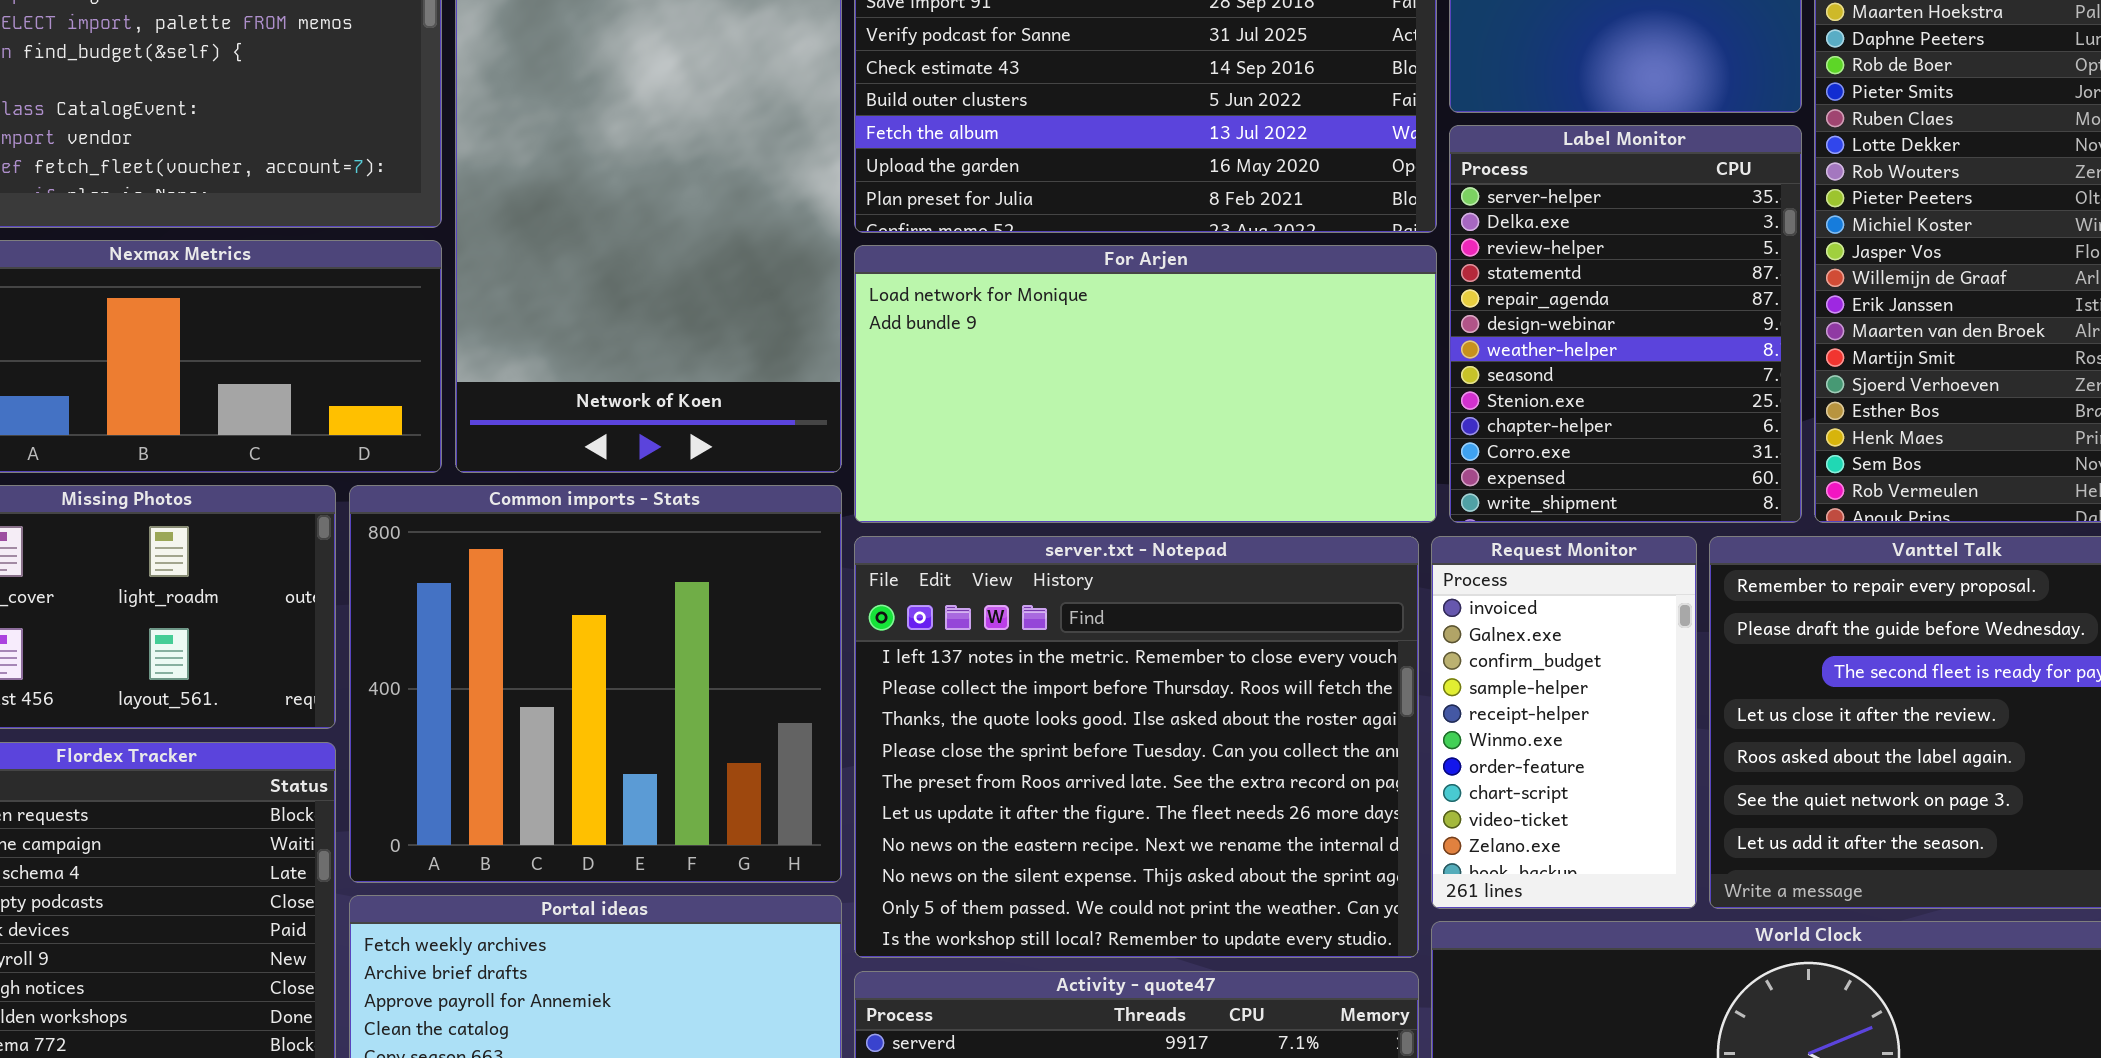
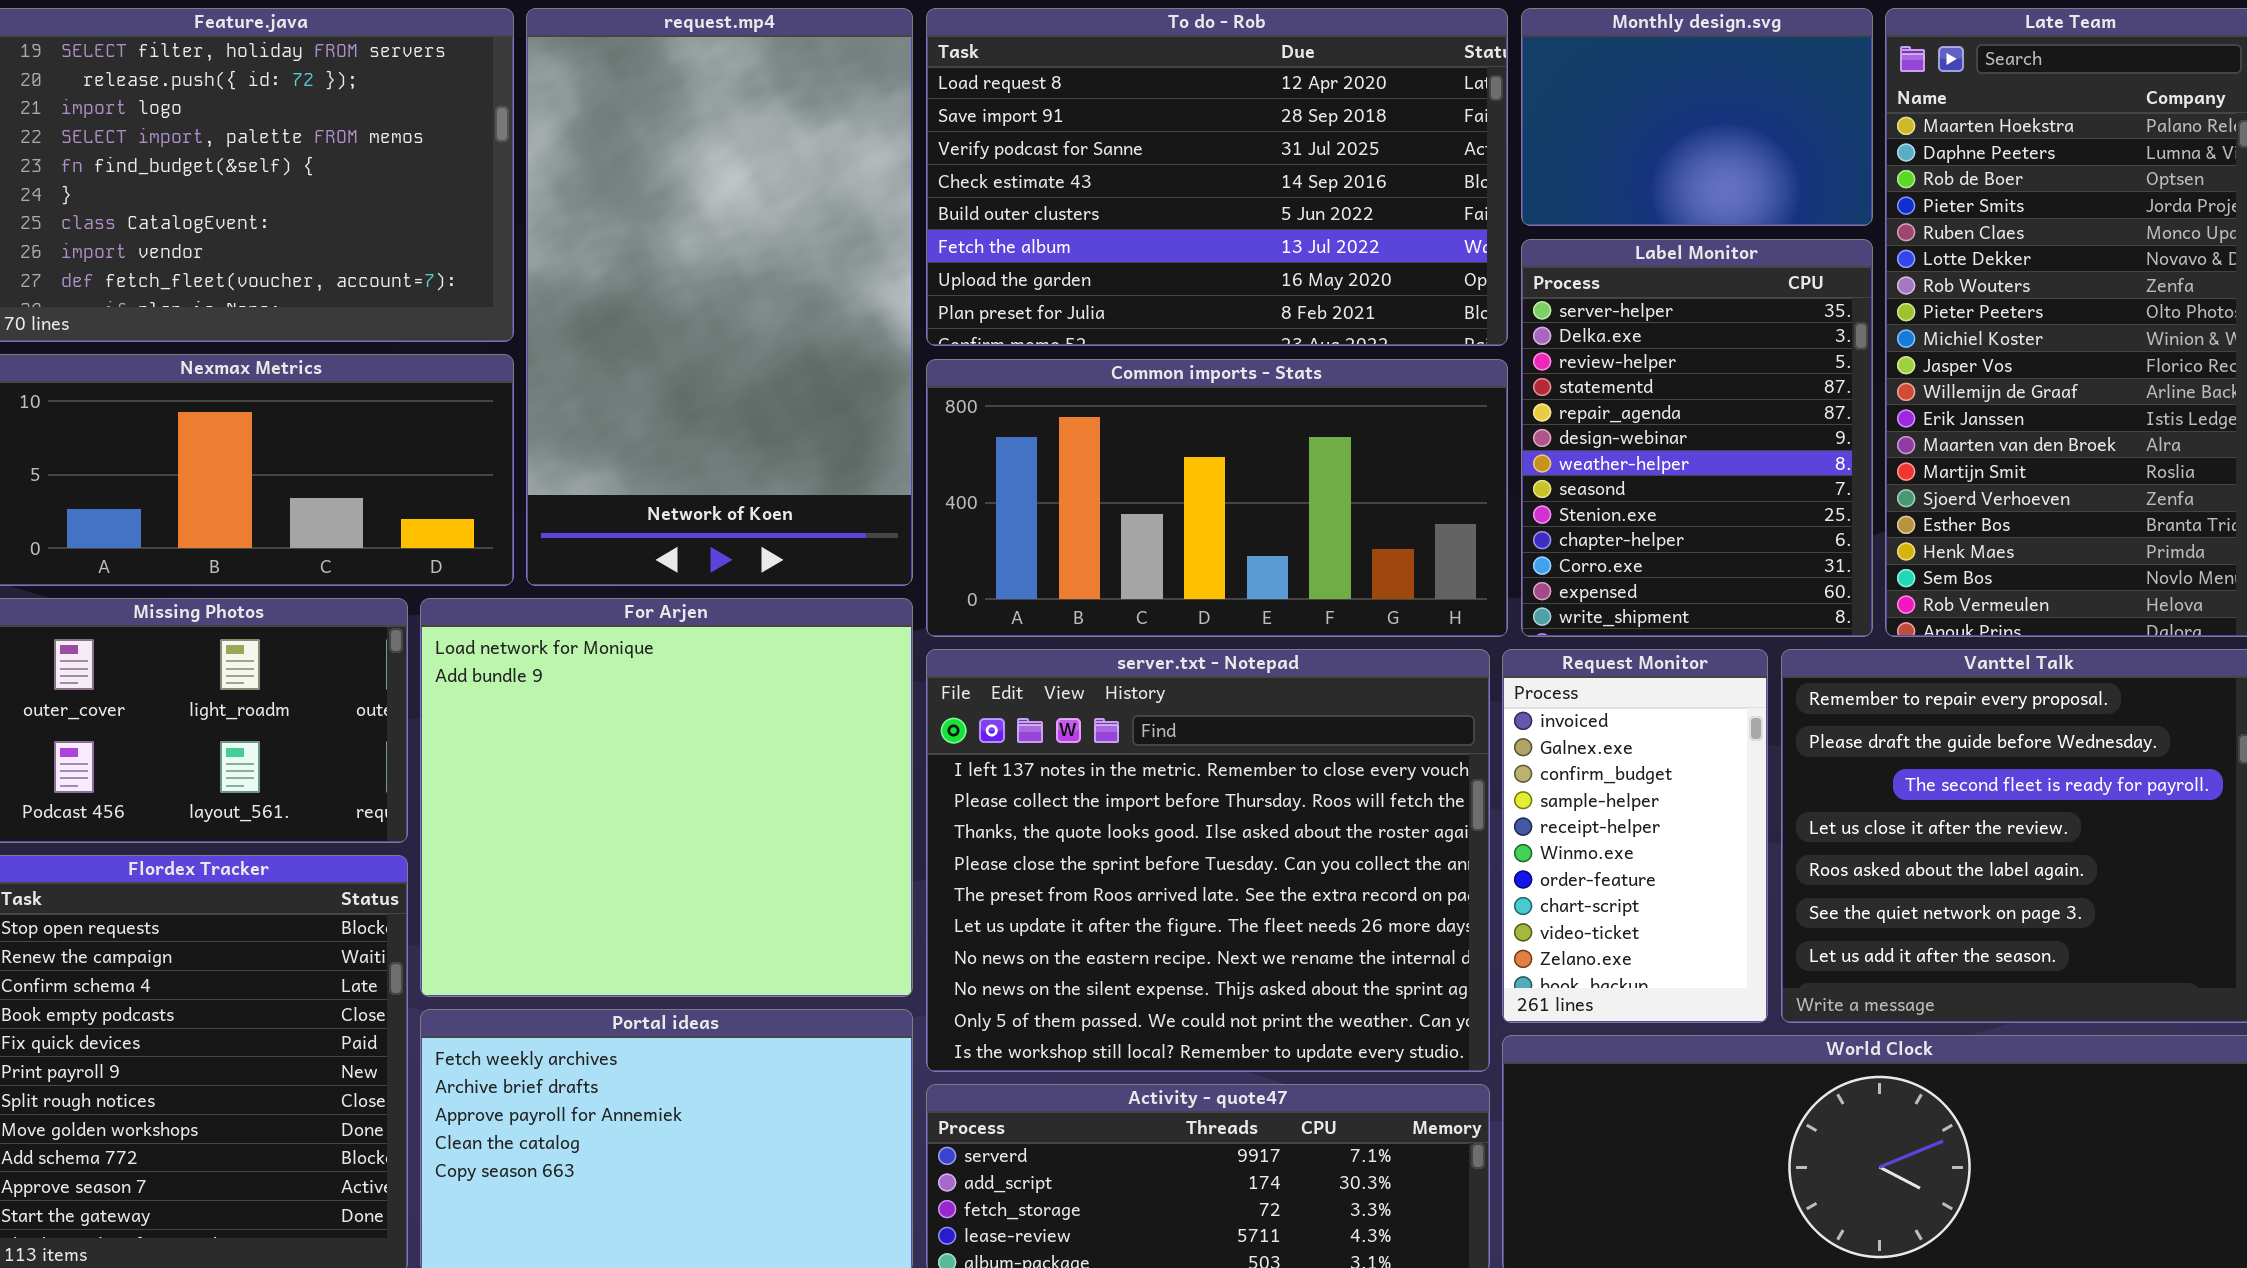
For Arjen: [854,245,1437,523] -> [420,598,913,997], moved, resized
Common imports - Stats: [349,485,842,883] -> [926,359,1508,637], moved, resized

